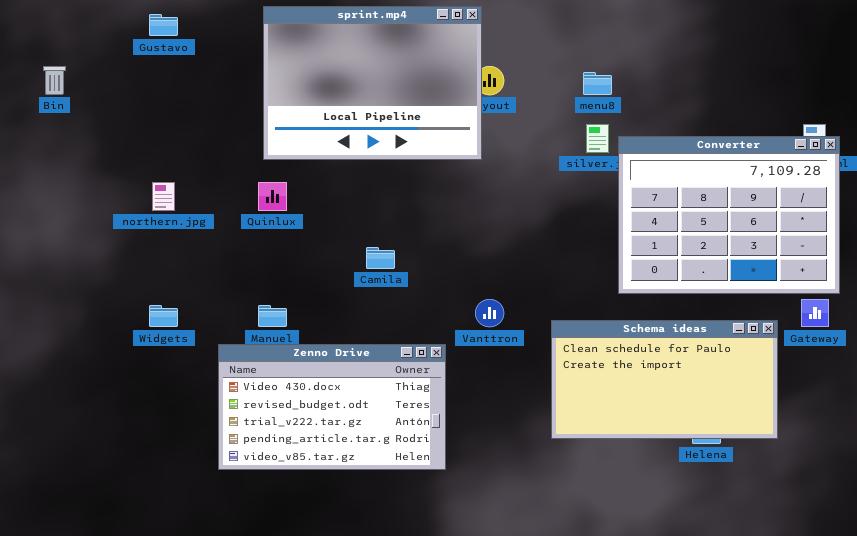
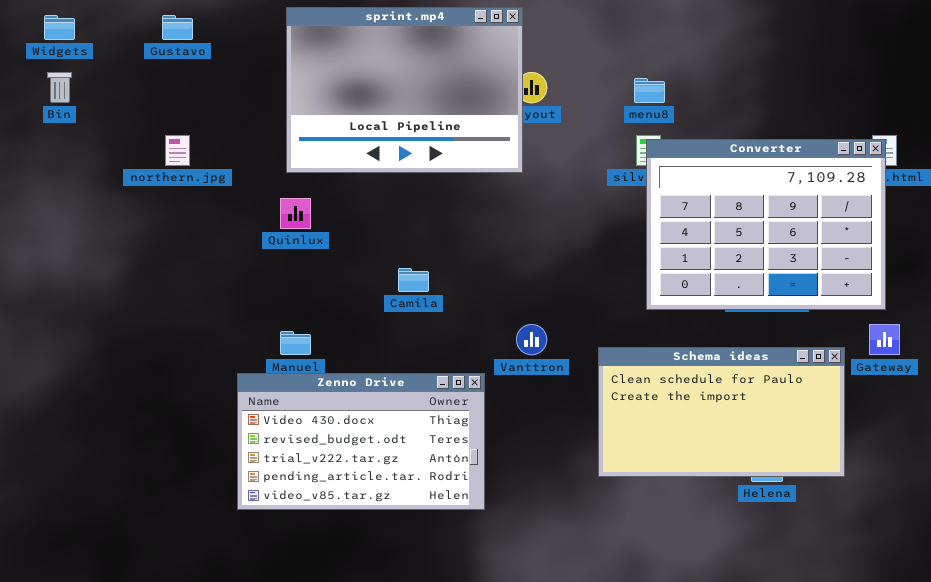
Converter: [618,136,840,294] -> [646,139,886,310], moved
northern.jpg: [152,182,175,211] -> [165,135,190,166], moved
Widgets: [149,305,178,327] -> [44,15,75,40], moved

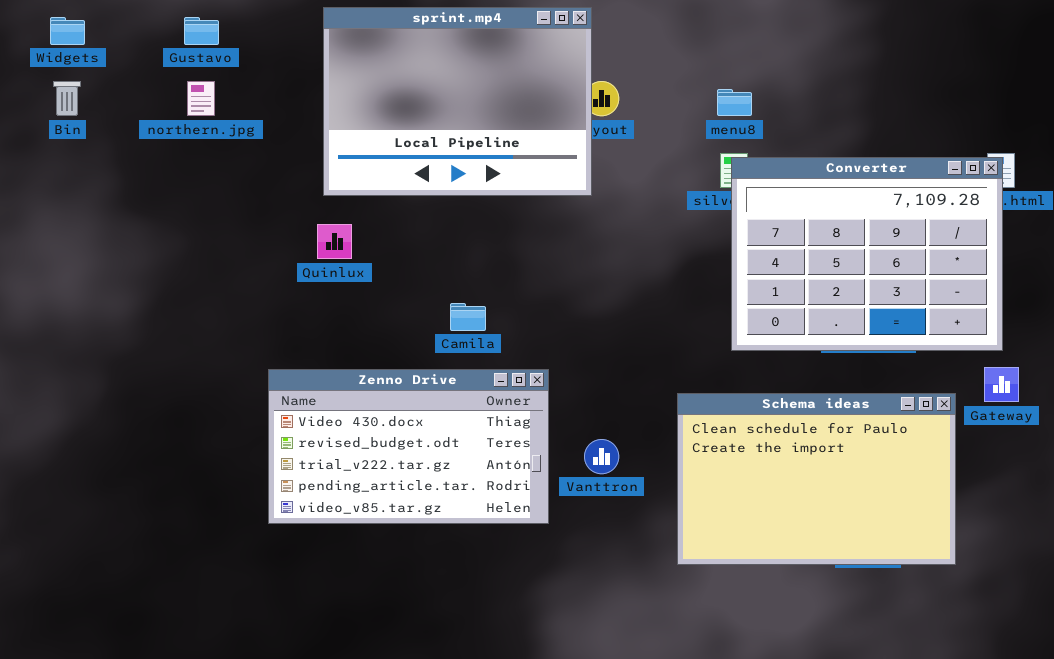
northern.jpg: [165,135,190,166] -> [187,81,215,116], moved
Vanttron: [516,324,547,355] -> [584,439,619,474], moved
Schema ideas: [598,347,845,477] -> [677,393,956,565], resized
Zenno Drive: [237,373,485,510] -> [268,369,549,524], moved

